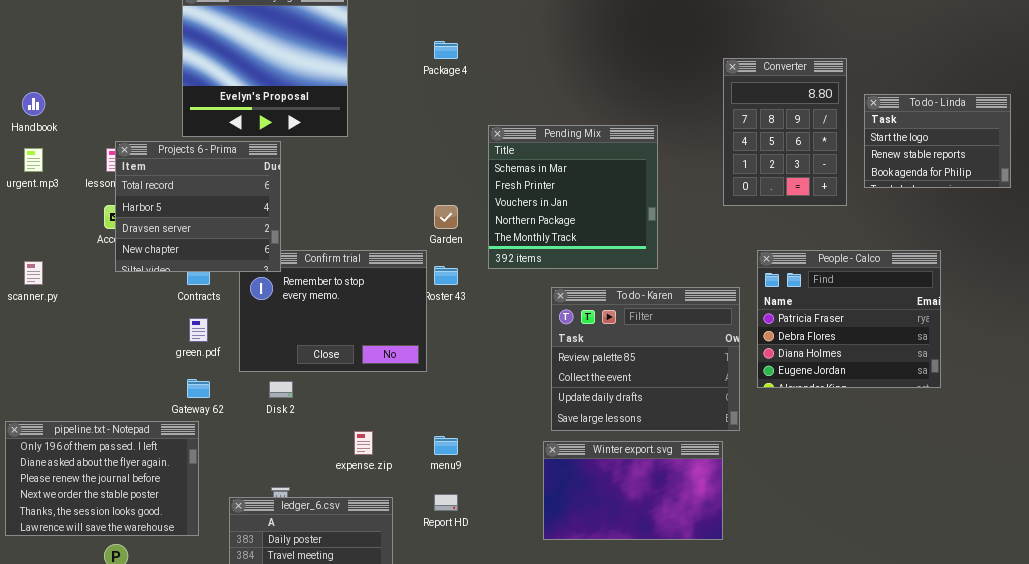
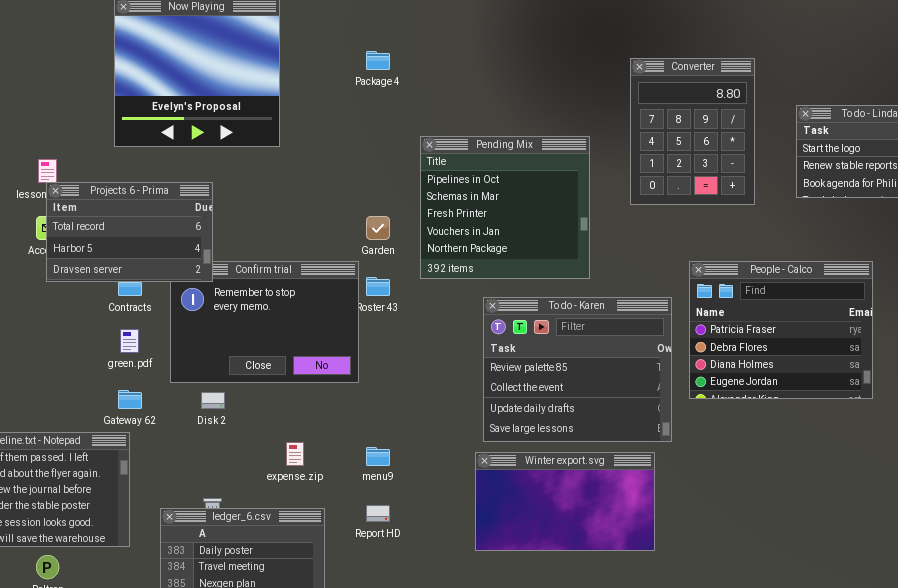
Converter: [723,58,847,206] -> [630,58,755,205], moved
Pending Mix: [488,125,658,269] -> [420,136,590,279], scrolled up 1 row
Projects 6 - Prima: [115,141,281,272] -> [46,182,213,282], resized

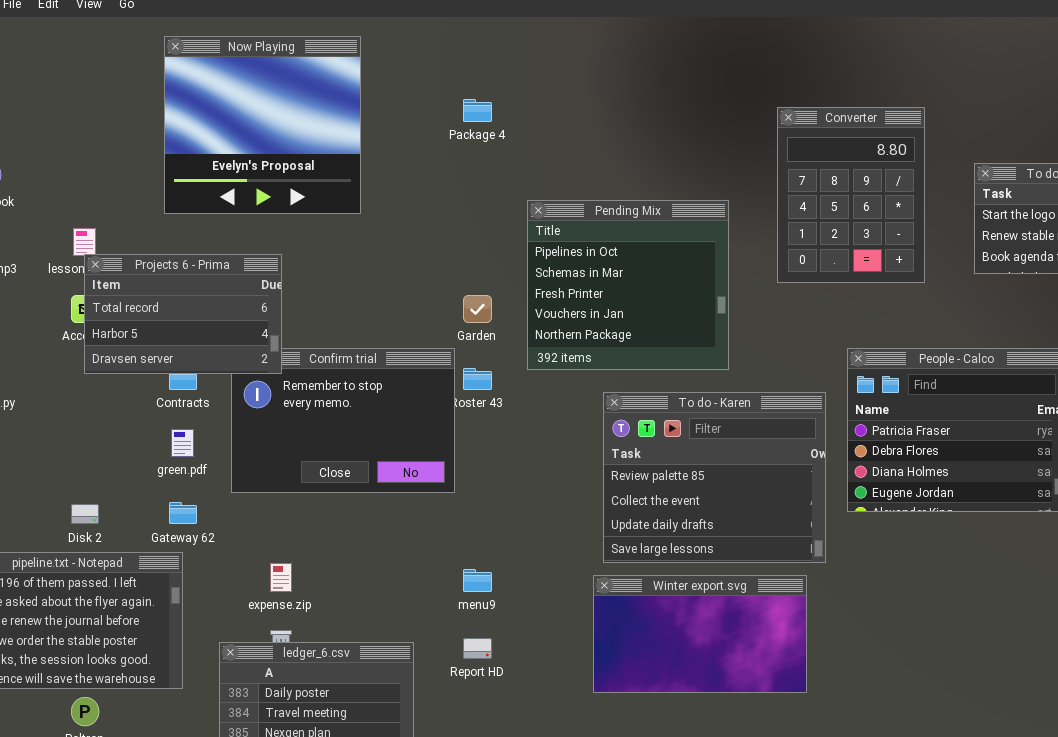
Disk 2: [201,392,225,409] -> [71,504,99,524], moved
expense.zip: [286,442,304,466] -> [270,563,292,592], moved

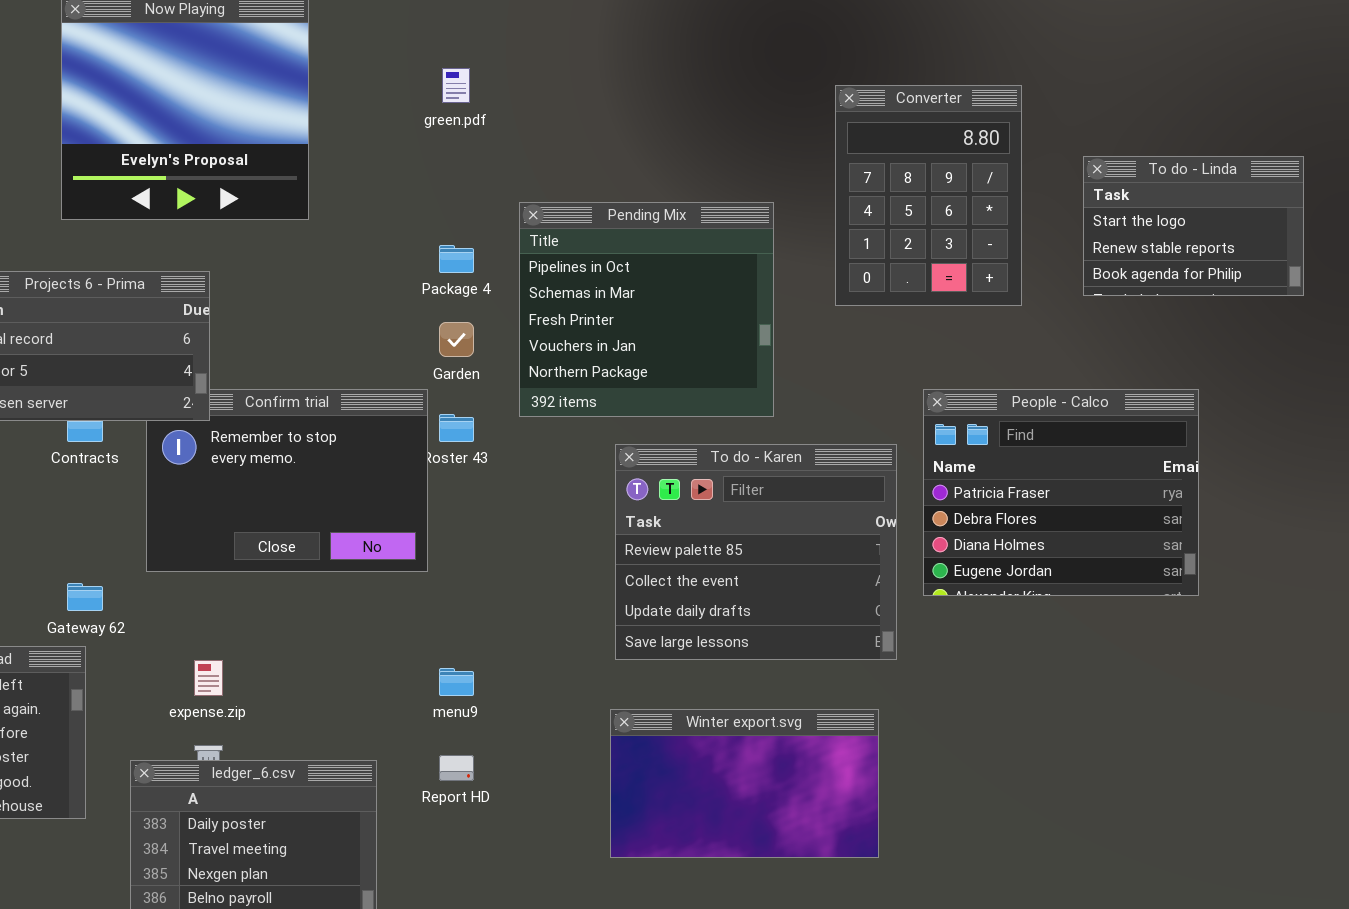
Package 4: [463,99,492,122] -> [439,245,474,273], moved
green.pdf: [171,429,194,457] -> [442,68,470,103], moved
Winter export.svg: [593,575,807,693] -> [610,709,879,858], moved

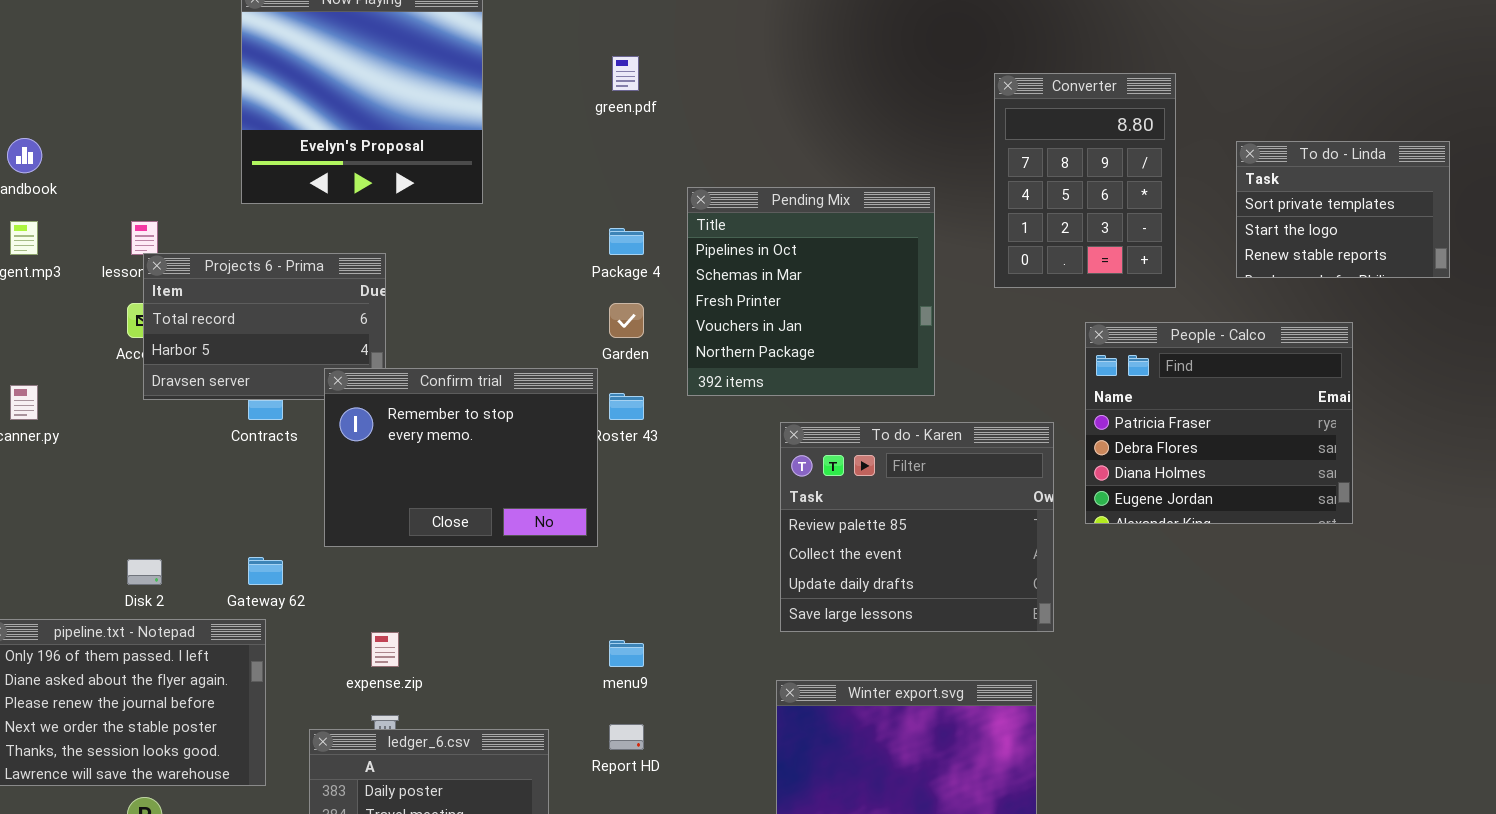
To do - Linda: [1083,156,1304,296] -> [1236,141,1450,278], scrolled up 1 row
Confirm trial: [146,389,428,572] -> [324,368,598,547], raised
People - Calco: [923,389,1199,596] -> [1085,322,1353,524], moved

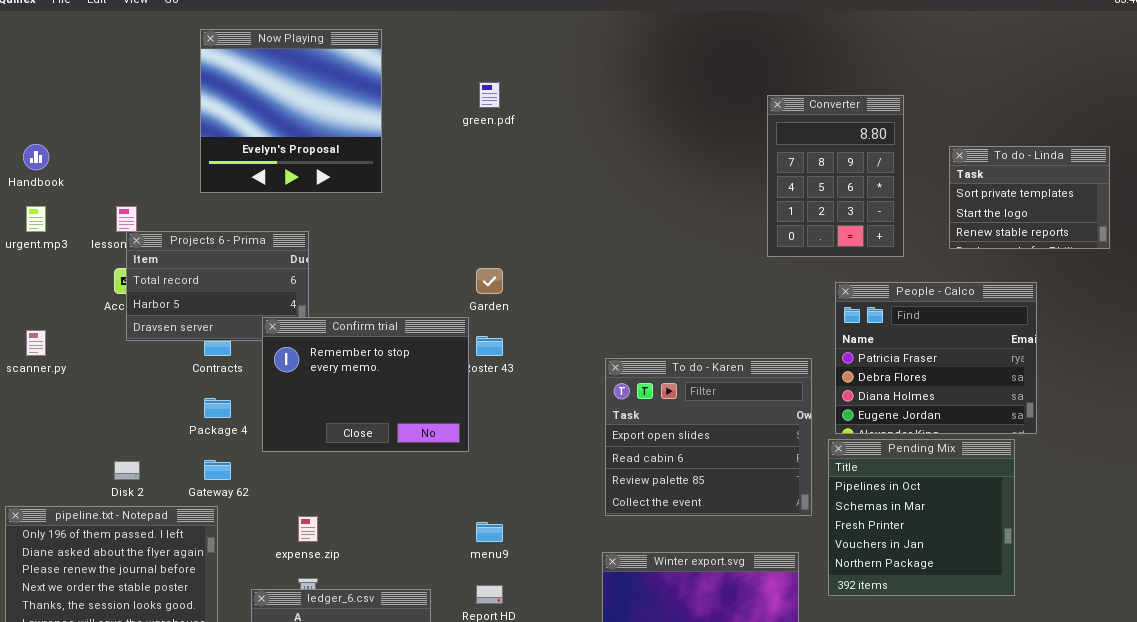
Pending Mix: [687,187,935,396] -> [828,439,1015,596], moved
Package 4: [609,228,644,255] -> [204,398,231,418], moved
To do - Karen: [780,422,1054,632] -> [605,358,812,516], scrolled up 2 rows

